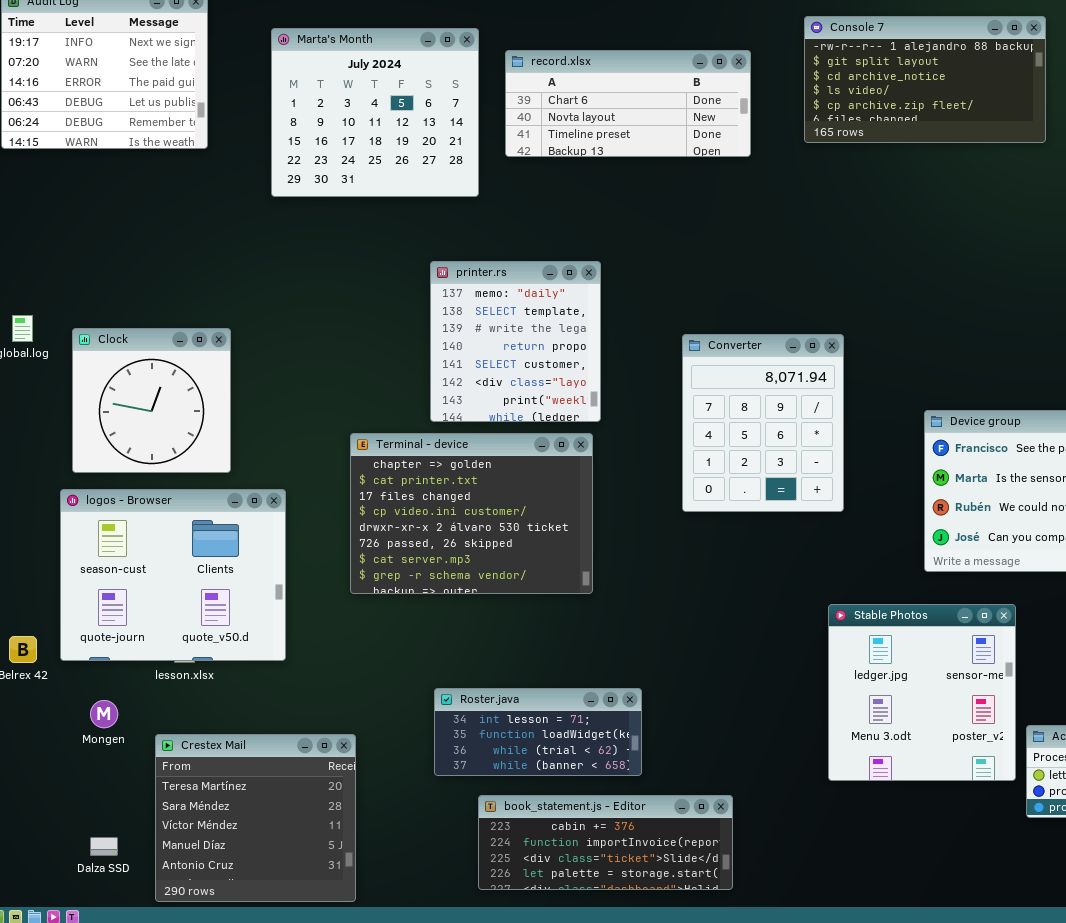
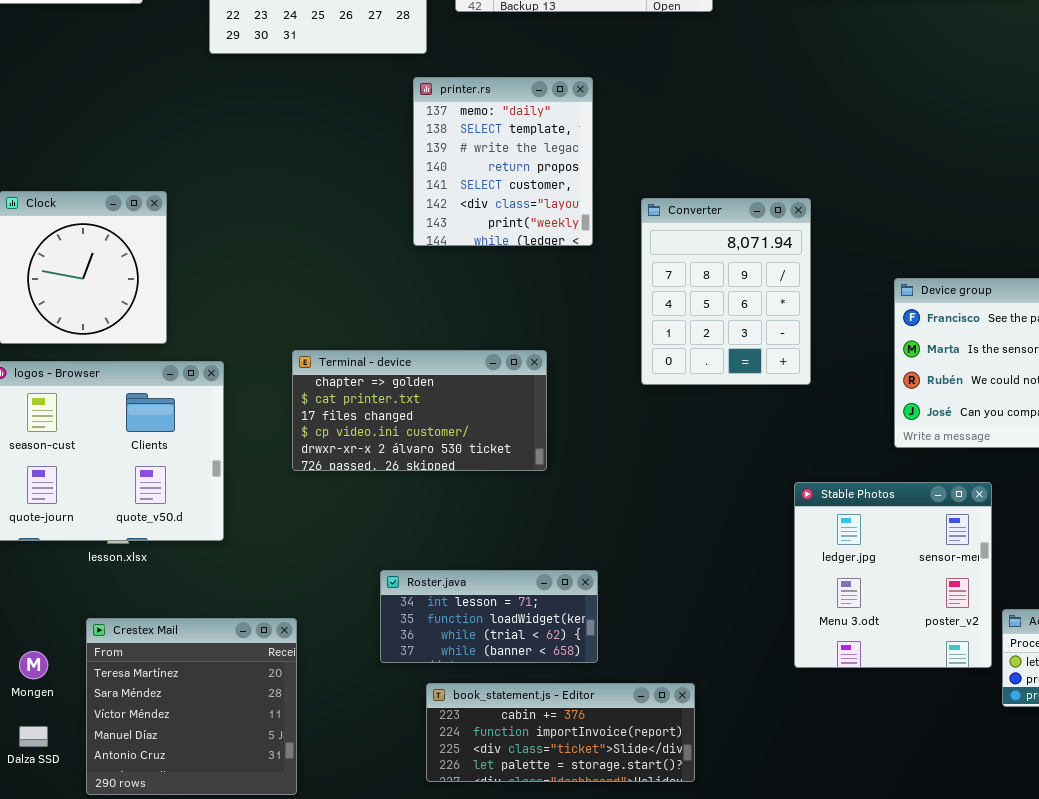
printer.rs: [430,261,601,422] -> [413,77,593,246], moved
Terminal - device: [350,433,593,594] -> [292,350,547,471], resized
Mongen: [90,700,118,728] -> [19,651,48,679], moved

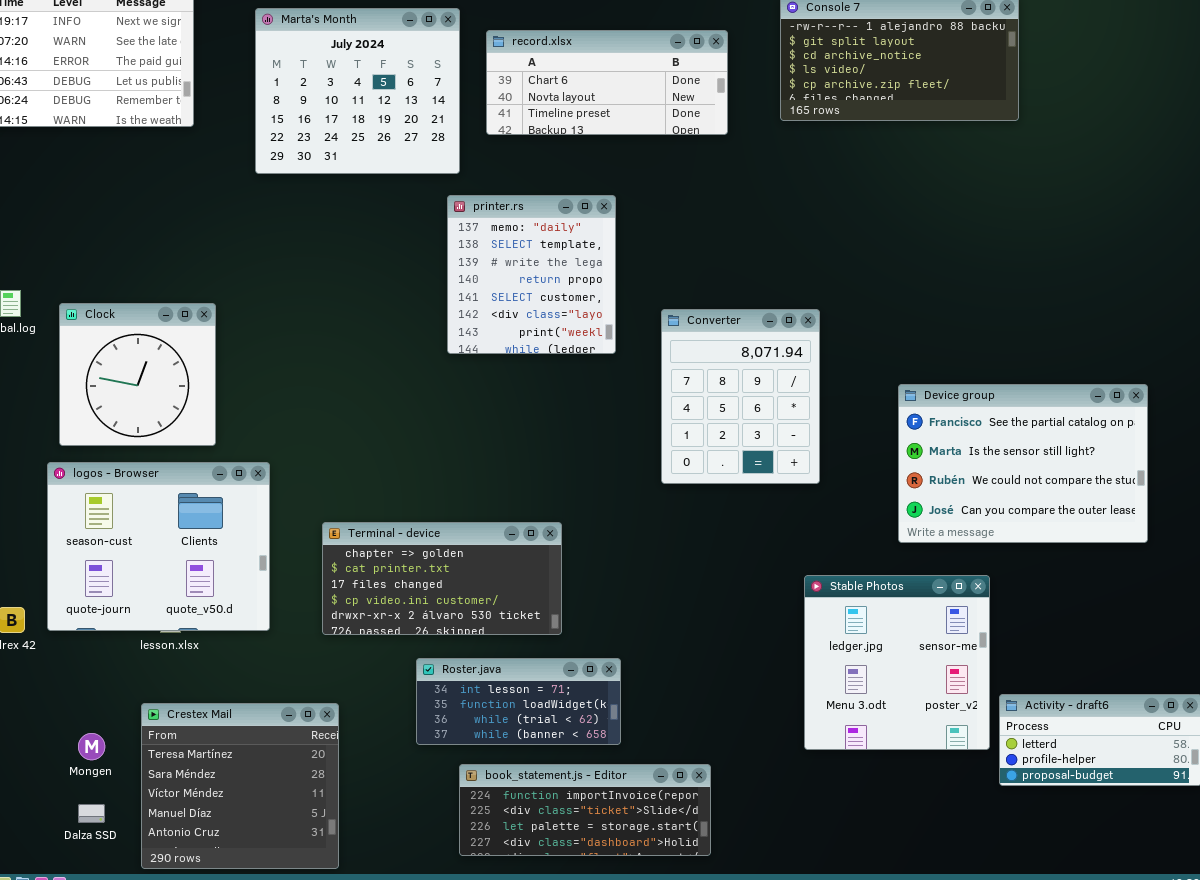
Terminal - device: [292,350,547,471] -> [322,522,562,635], moved
book_statement.js - Editor: [426,683,695,782] -> [459,764,711,856], scrolled down 1 row

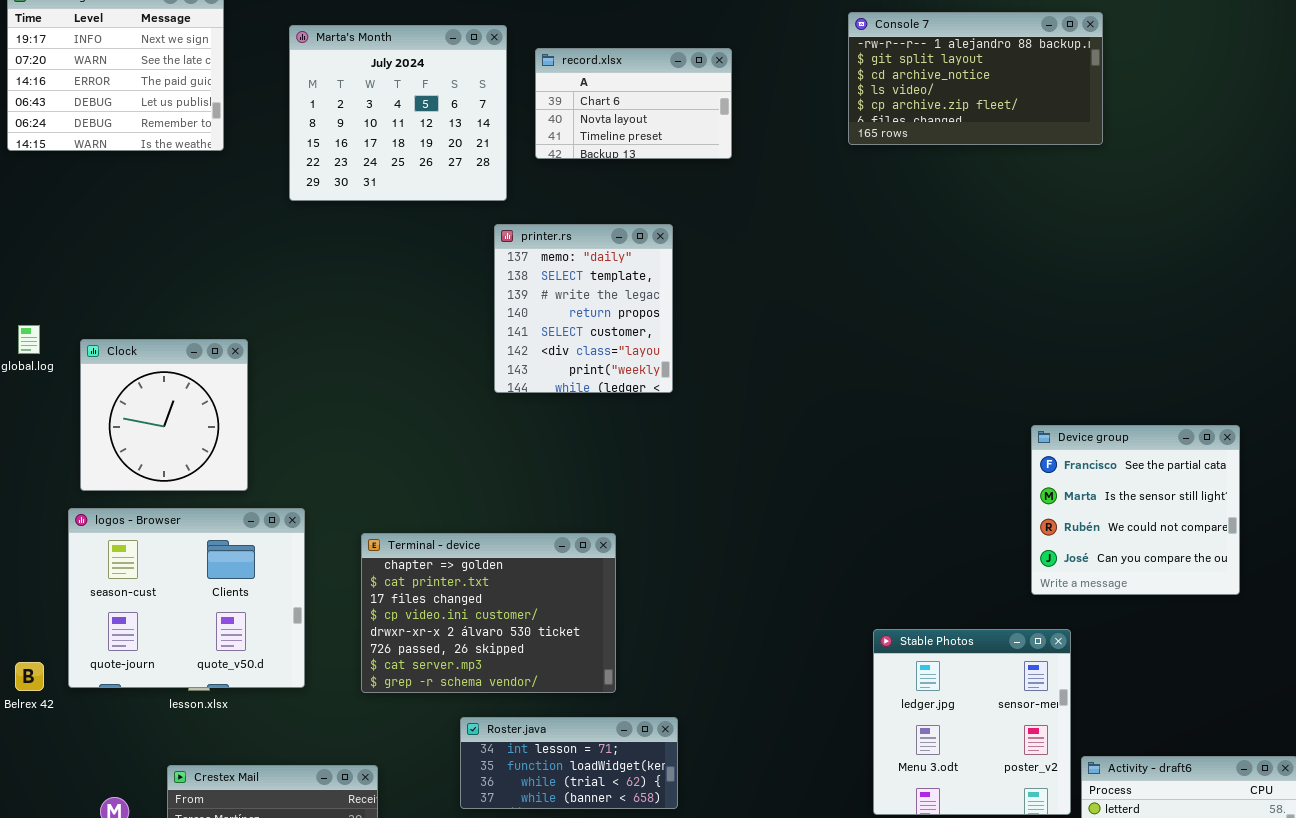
record.xlsx: [486,30,728,135] -> [535,48,732,159], resized
Converter: [661,309,820,484] -> none, closed
Device group: [898,384,1148,543] -> [1031,425,1240,595], resized
Terminal - device: [322,522,562,635] -> [361,533,616,693], resized

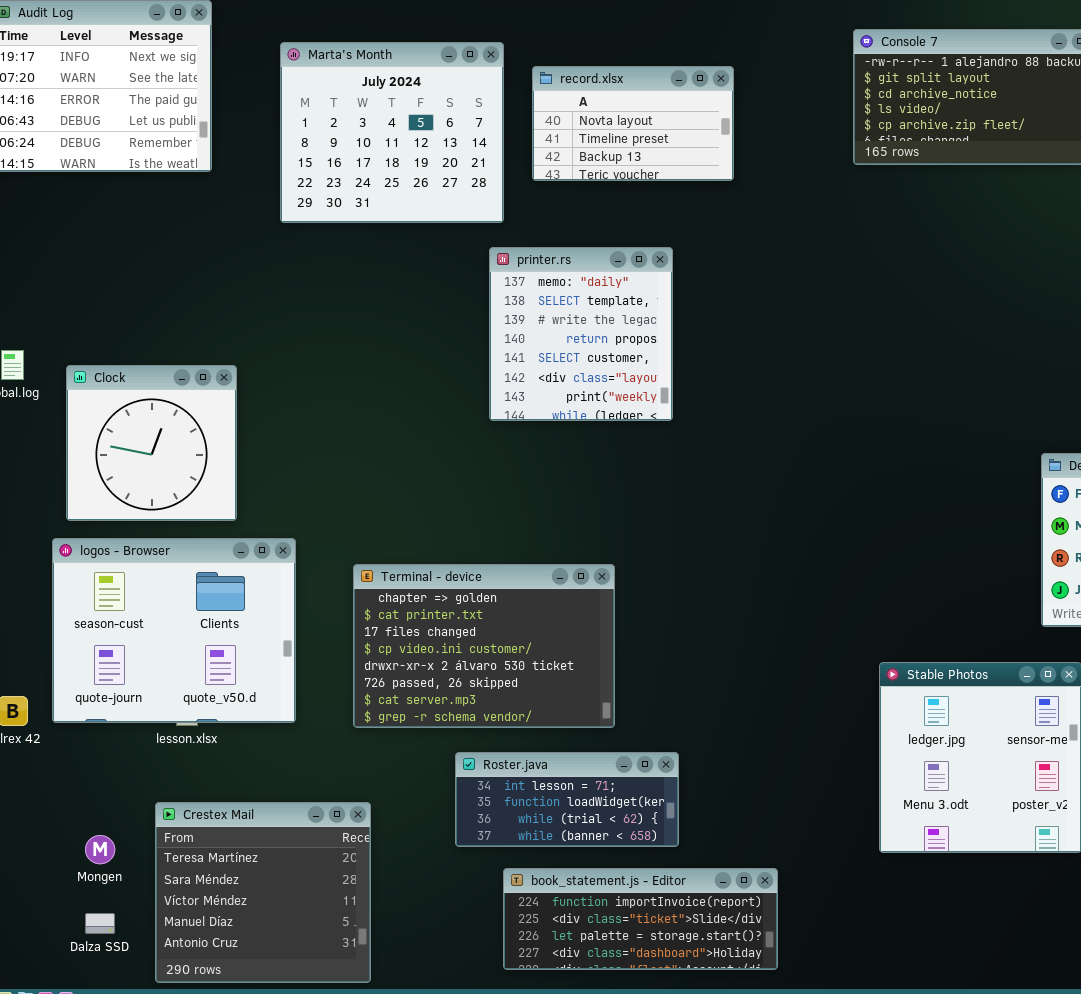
record.xlsx: [535,48,732,159] -> [532,66,734,181], scrolled down 1 row

